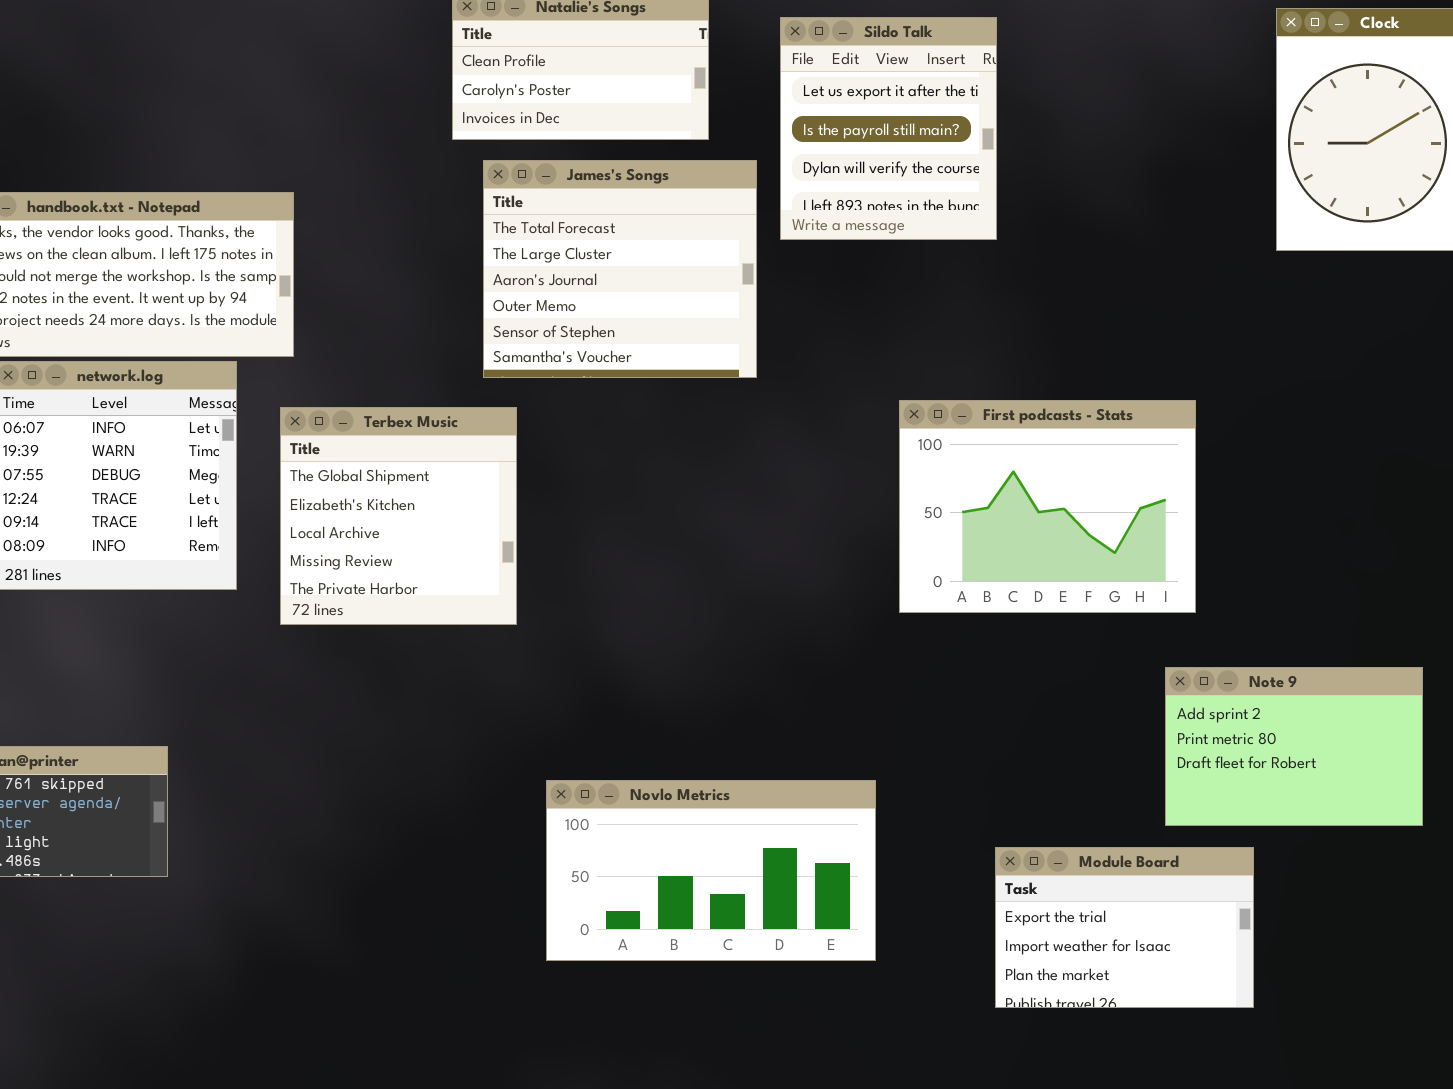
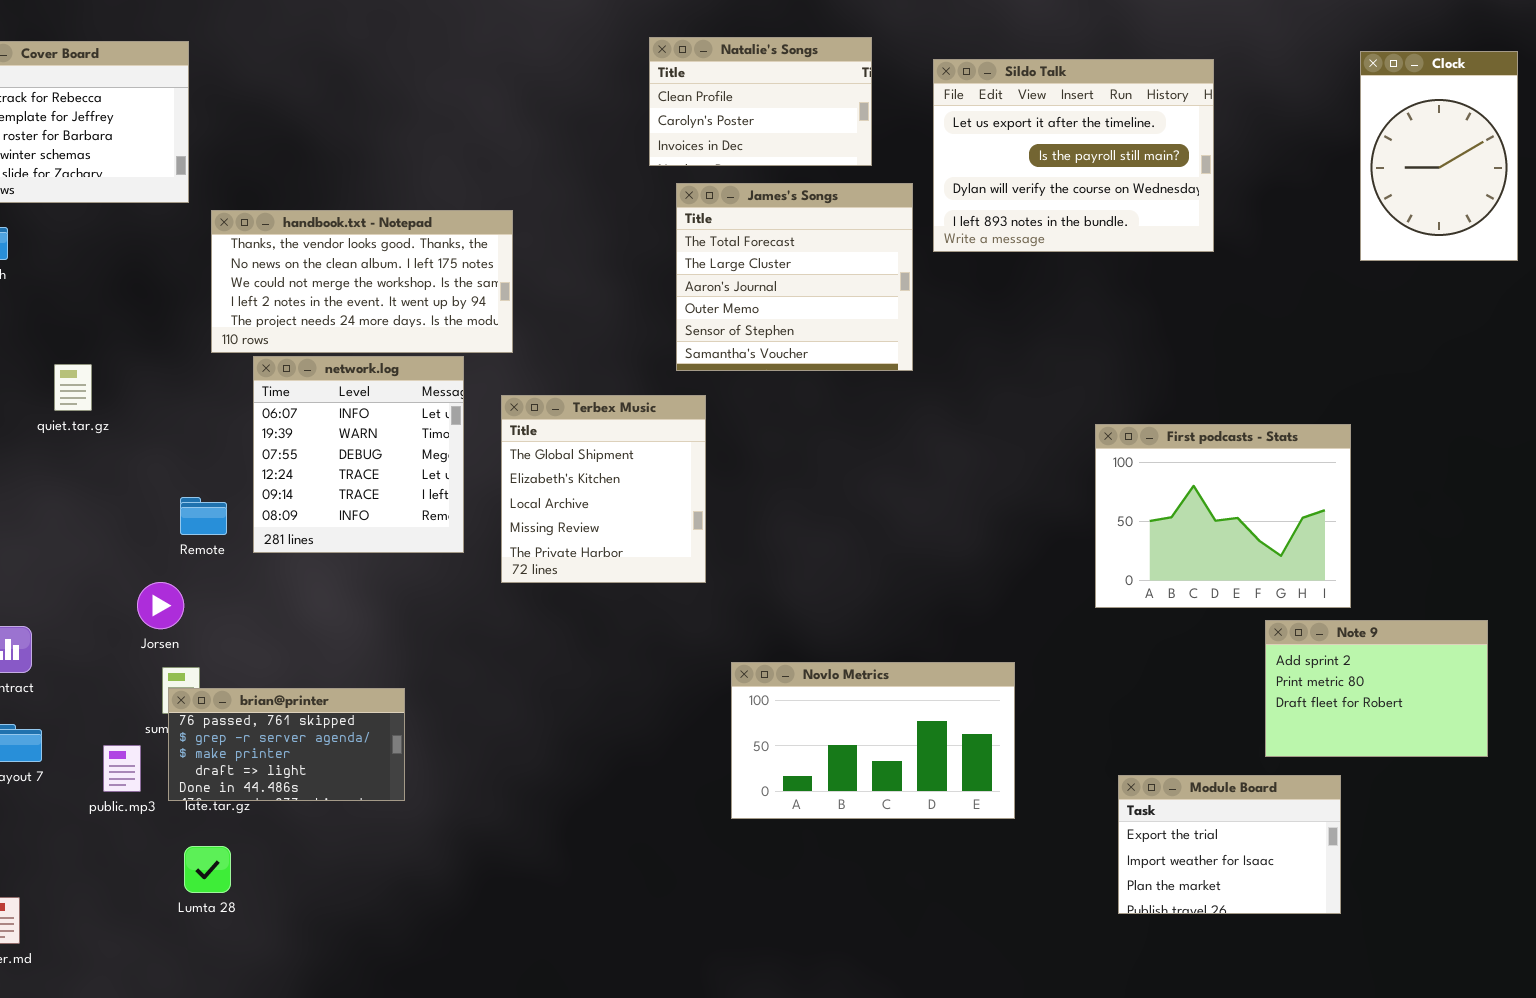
Sildo Talk: [780,17,997,240] -> [933,59,1214,252], resized
First podcasts - Stats: [899,400,1196,613] -> [1095,424,1351,608], moved
Novlo Metrics: [546,780,876,961] -> [731,662,1015,819], moved

